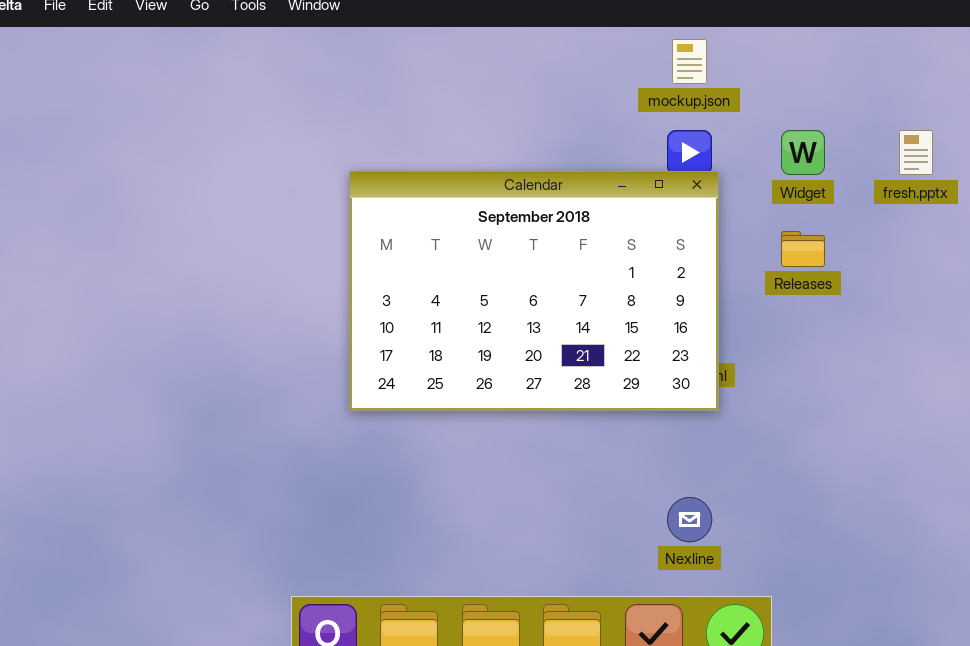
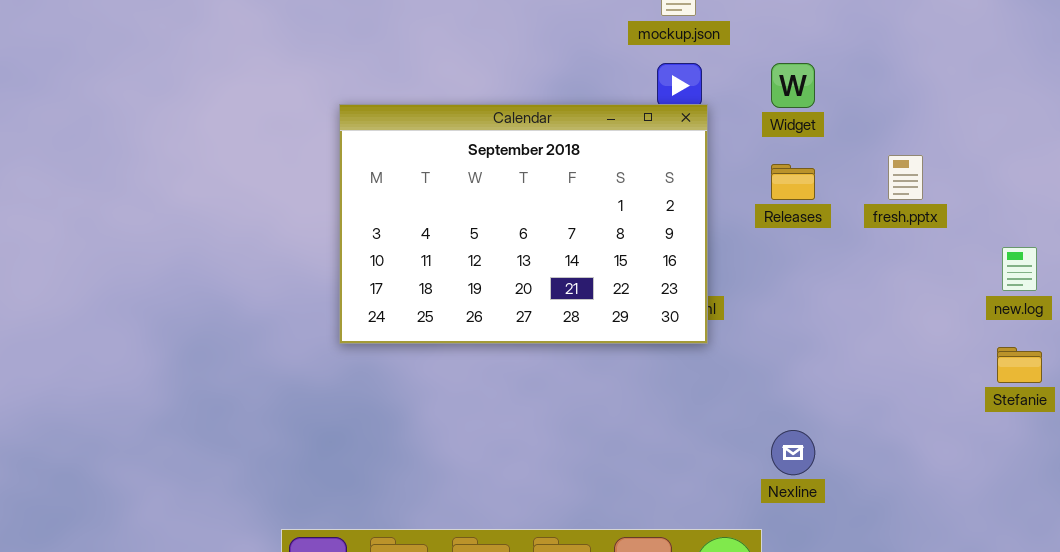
fresh.pptx: [899,130,933,175] -> [888,155,923,200], moved
Nexline: [667,497,712,542] -> [771,430,815,475], moved

